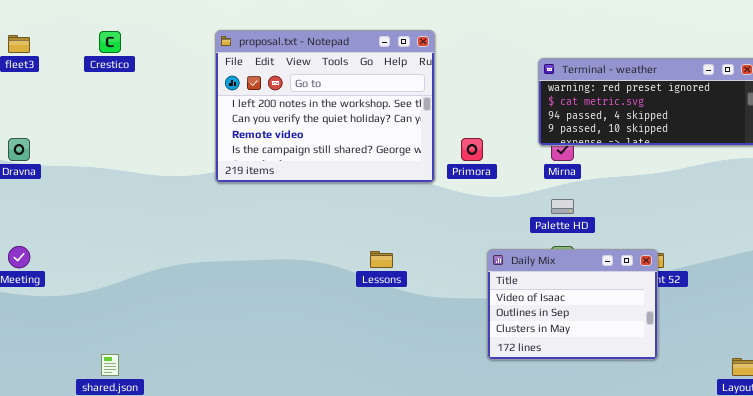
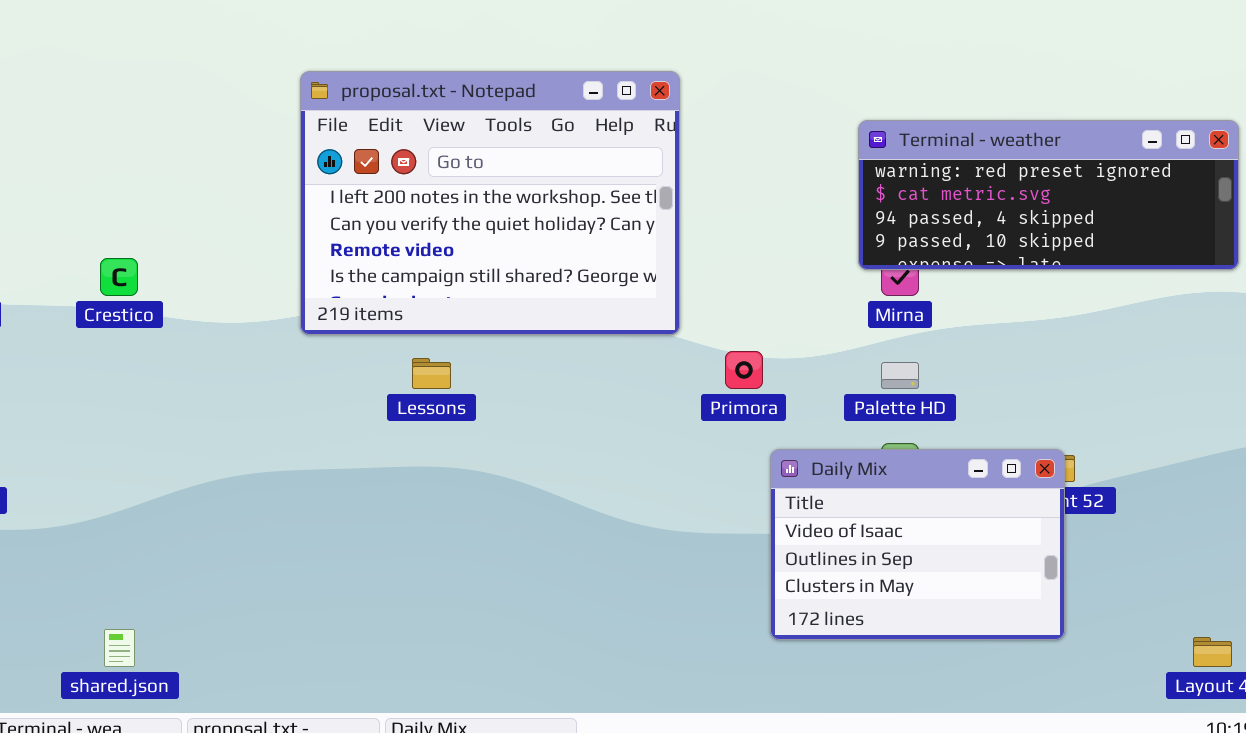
Crestico: [99,31,121,53] -> [100,258,138,296], moved
Primora: [461,138,483,161] -> [725,351,763,389], moved
Lessons: [370,251,393,268] -> [412,358,451,389], moved

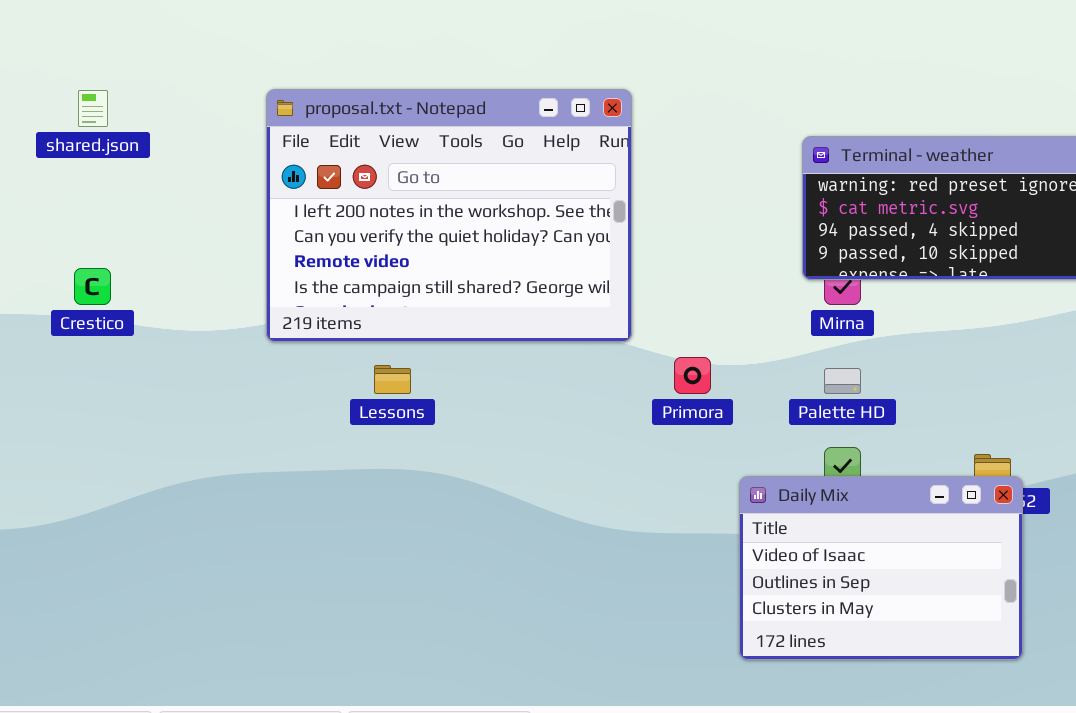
Daily Mix: [770,449,1065,640] -> [739,476,1023,660], moved
shared.json: [104,629,135,667] -> [78,90,108,127], moved

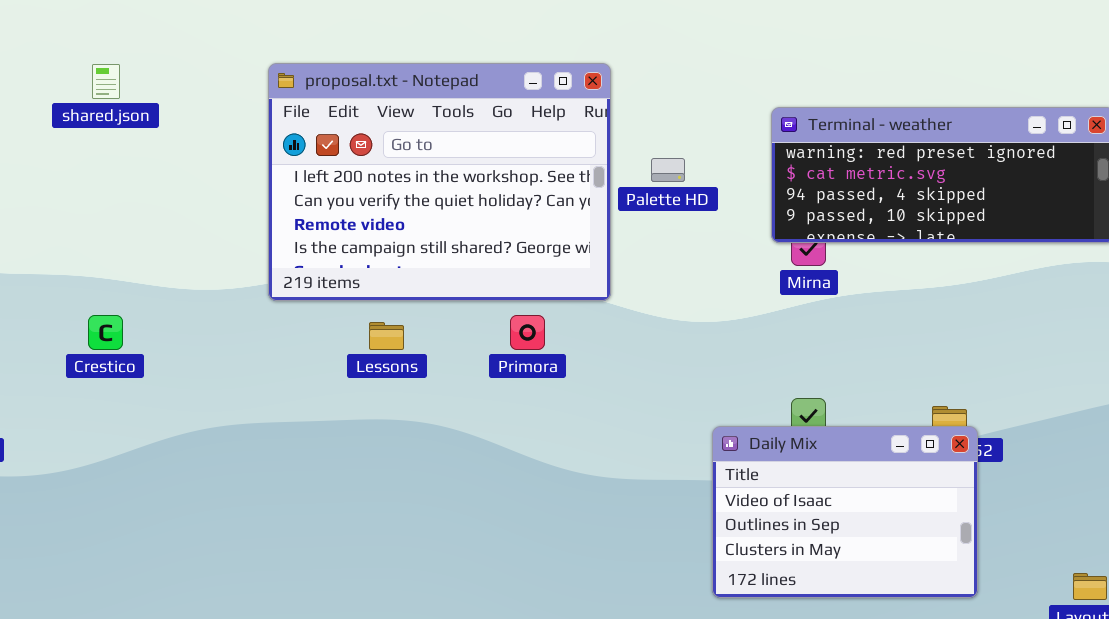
Crestico: [74,268,111,305] -> [88,315,123,350], moved
Primora: [674,357,711,394] -> [510,315,545,350], moved
Palette HD: [824,368,861,394] -> [651,158,685,182], moved

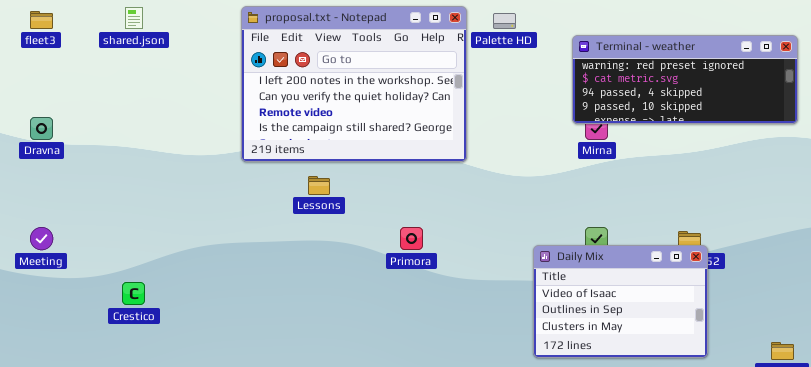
Palette HD: [651,158,685,182] -> [493,13,516,29], moved
Crestico: [88,315,123,350] -> [122,282,145,305], moved
Primora: [510,315,545,350] -> [400,227,423,250], moved

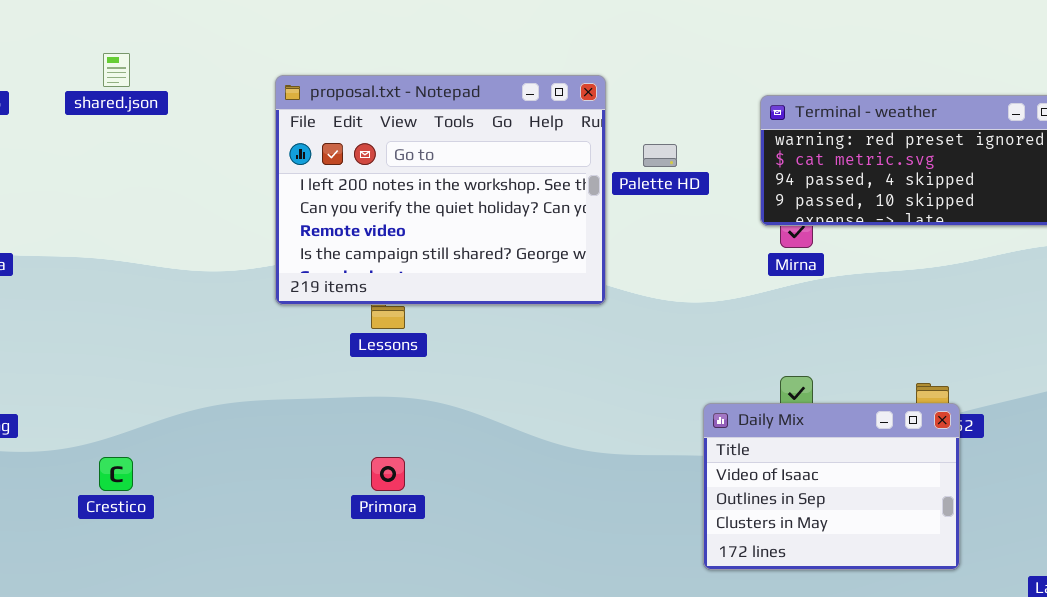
proposal.txt - Notepad: [241,6,467,162] -> [275,75,606,305], moved
Palette HD: [493,13,516,29] -> [643,144,677,167], moved
Primora: [400,227,423,250] -> [371,457,405,491], moved

